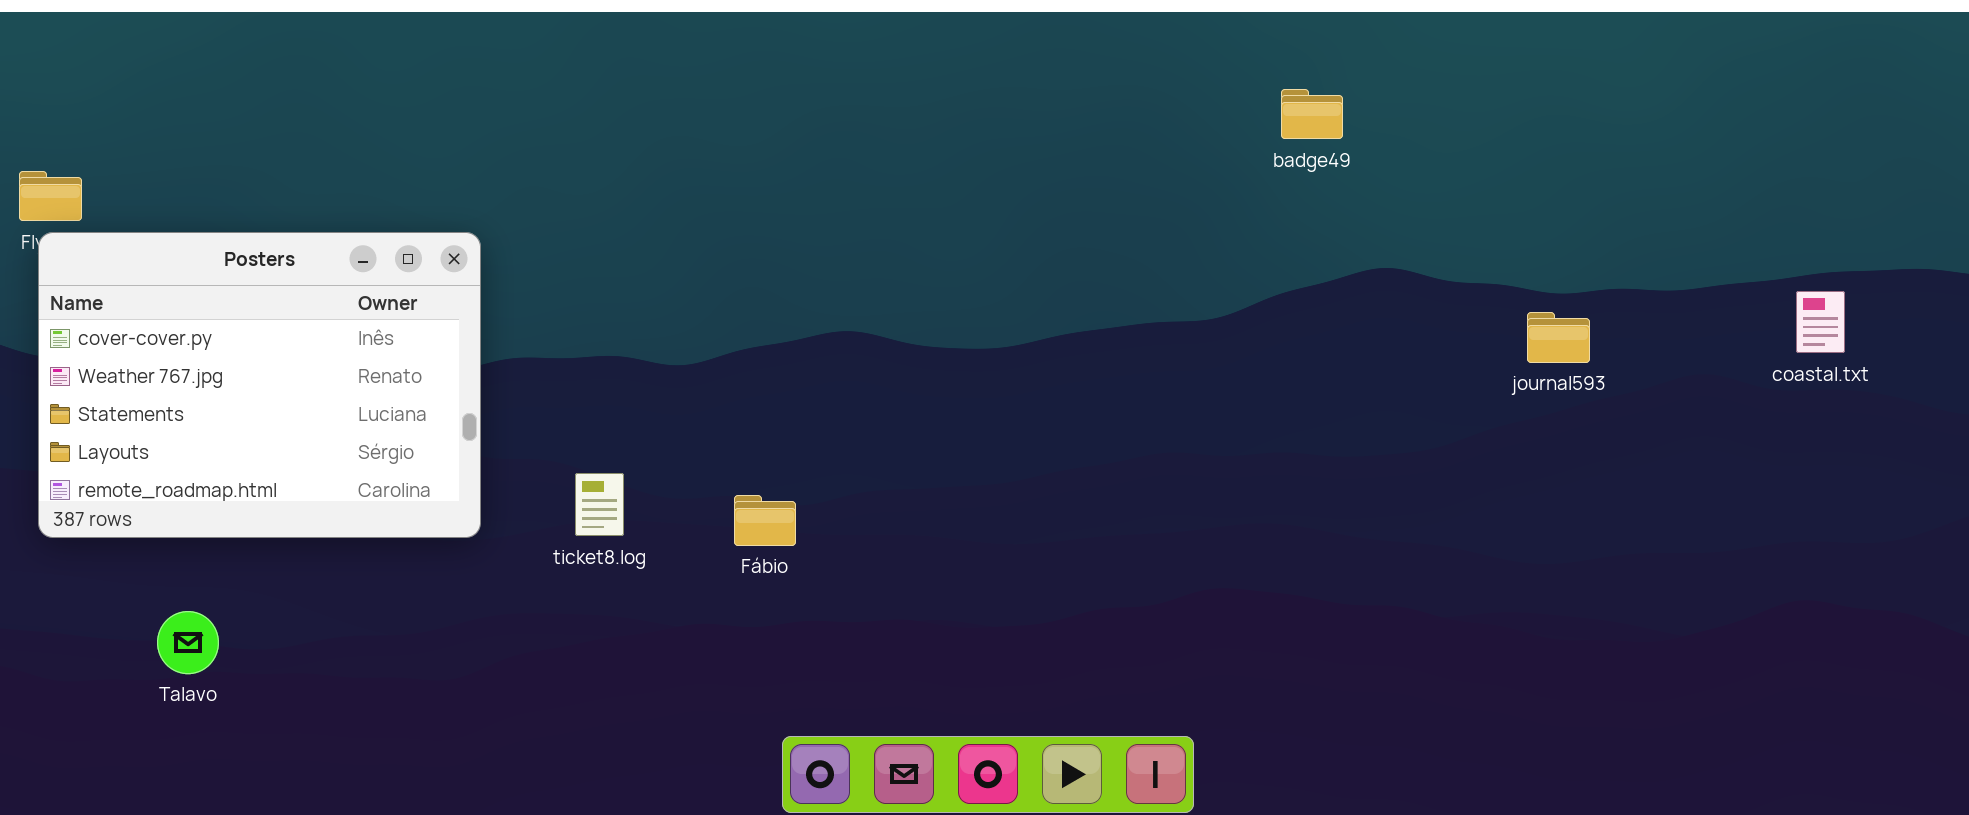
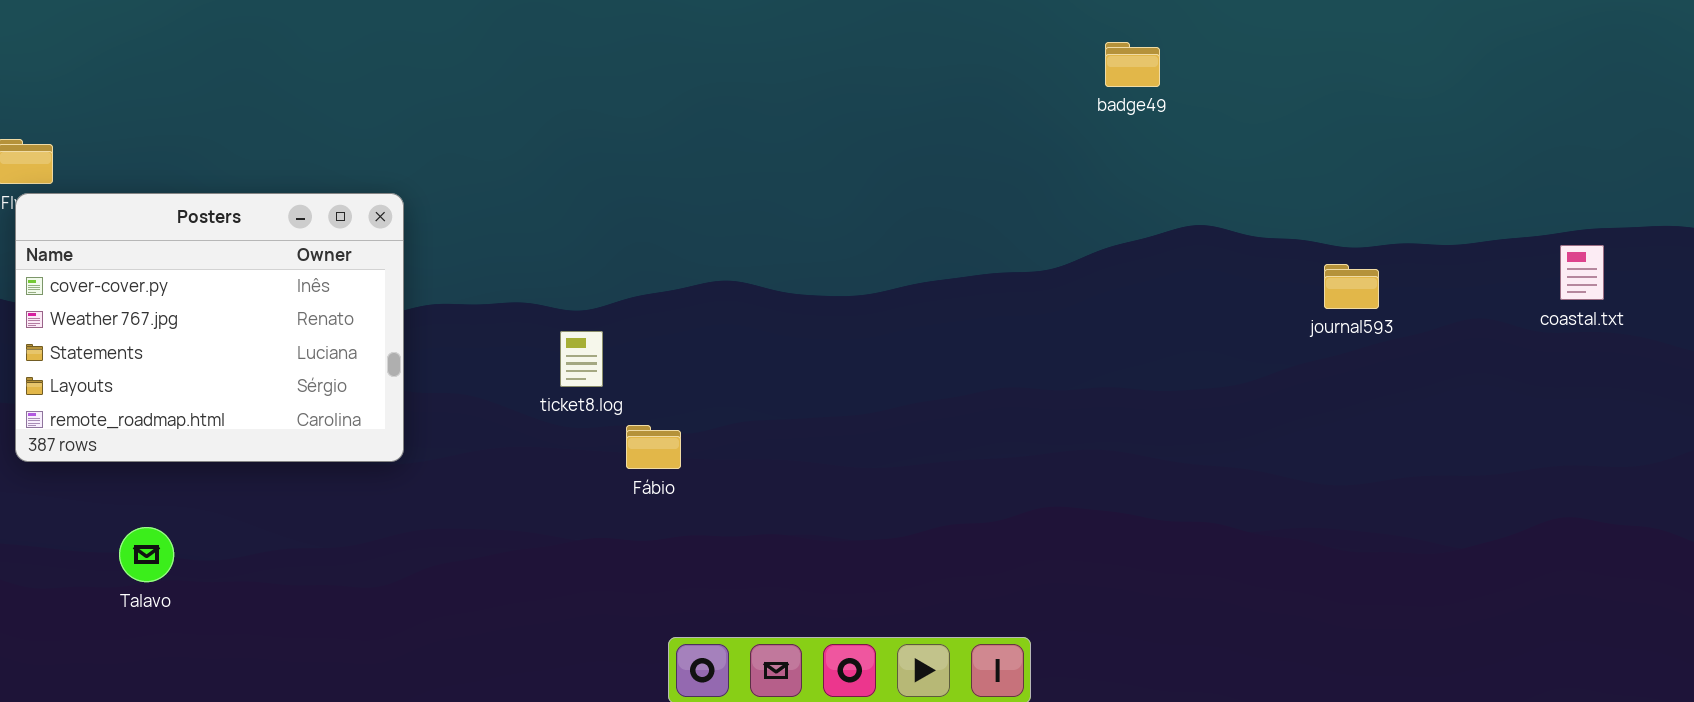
badge49: [1281,89,1343,139] -> [1105,42,1160,87], moved
ticket8.log: [575,473,624,536] -> [560,331,603,387], moved

